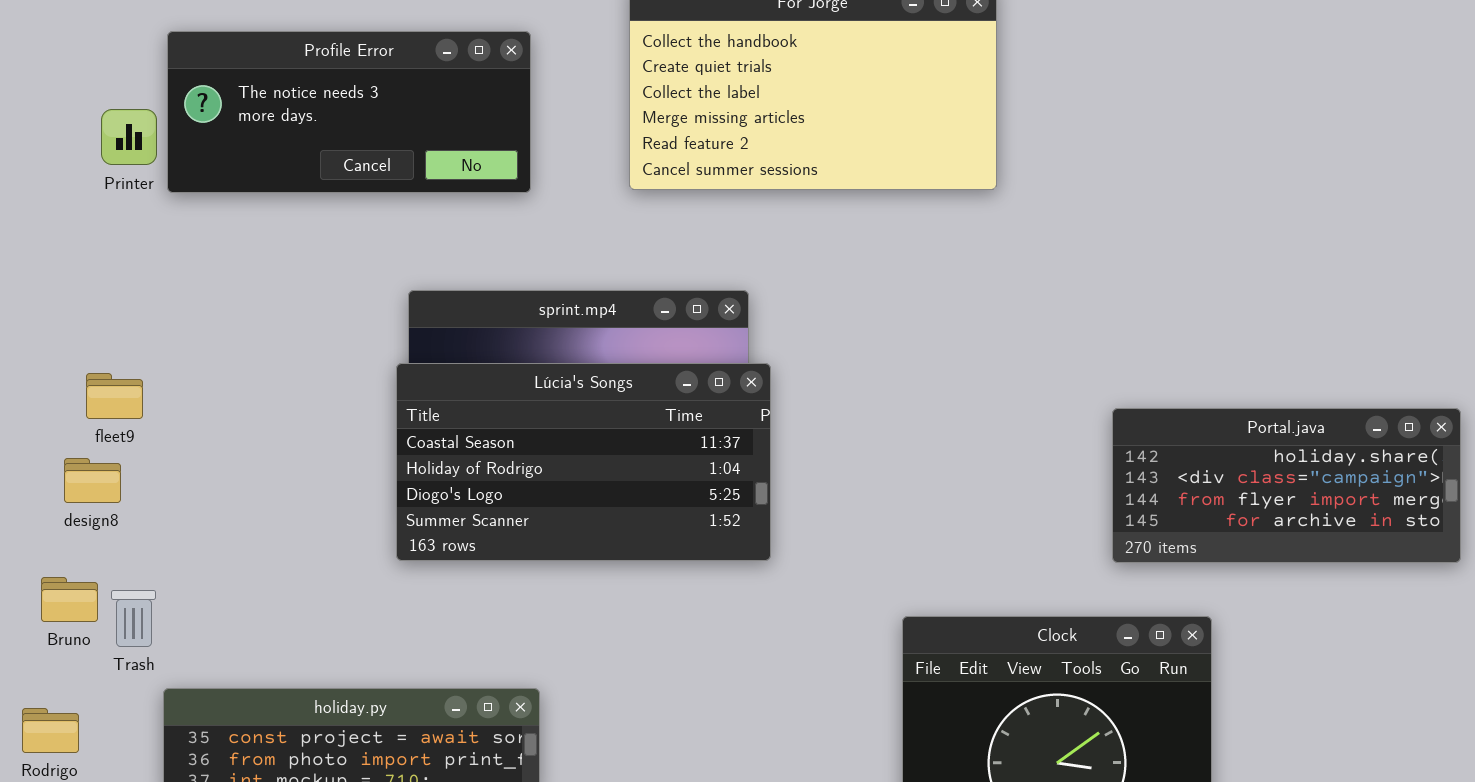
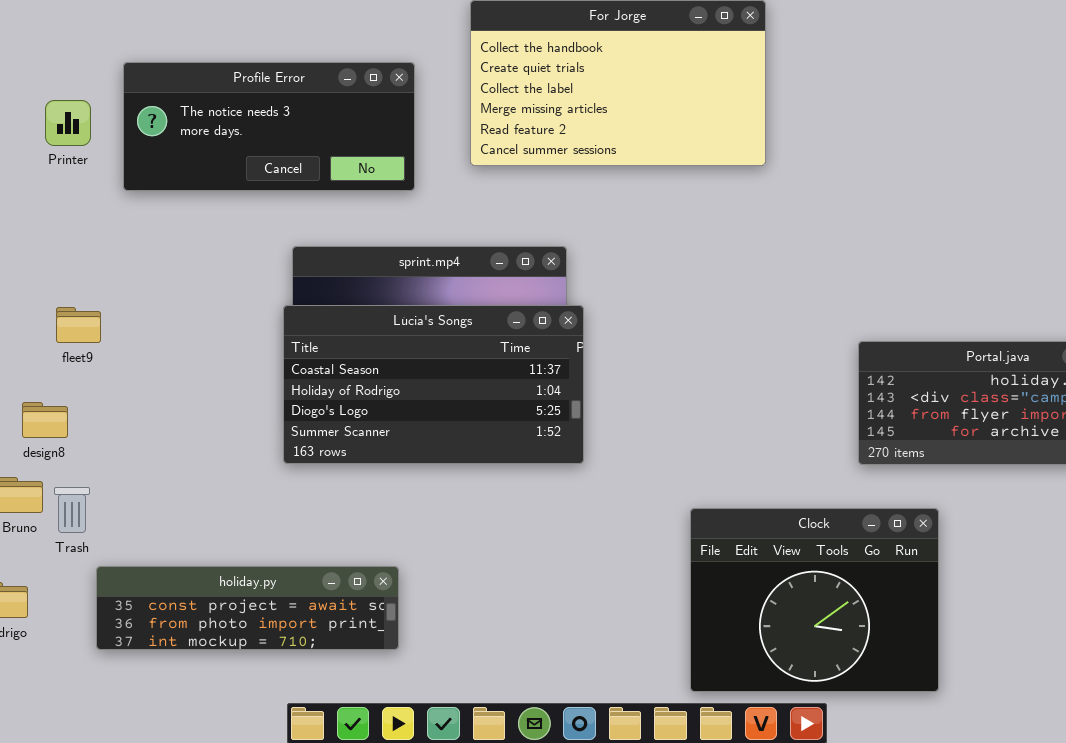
Profile Error: [167,31,531,193] -> [123,62,415,191], moved
fleet9: [86,373,143,419] -> [56,307,101,343], moved
design8: [64,458,121,503] -> [22,402,68,438], moved

